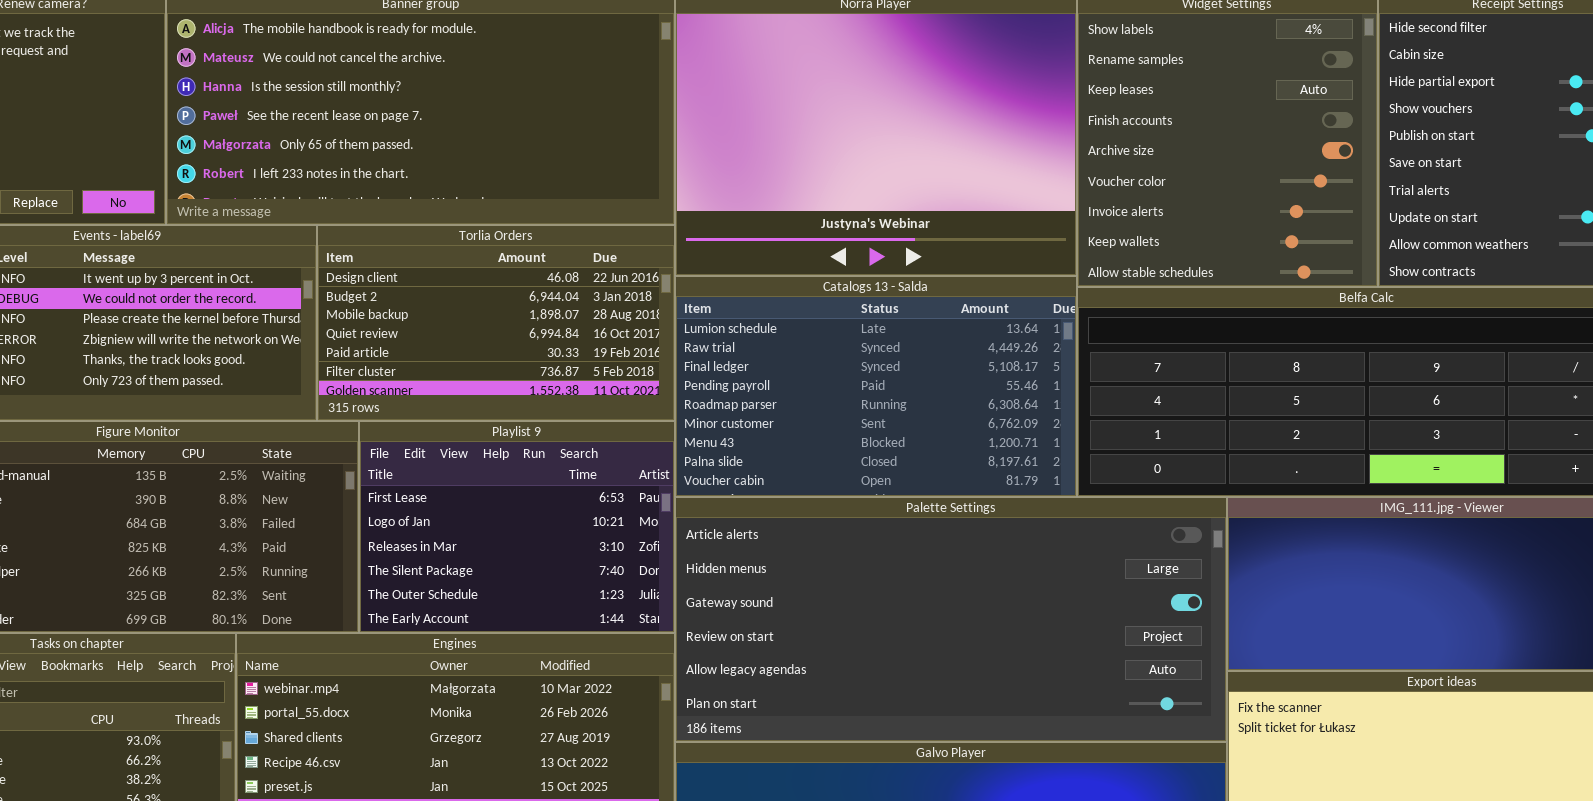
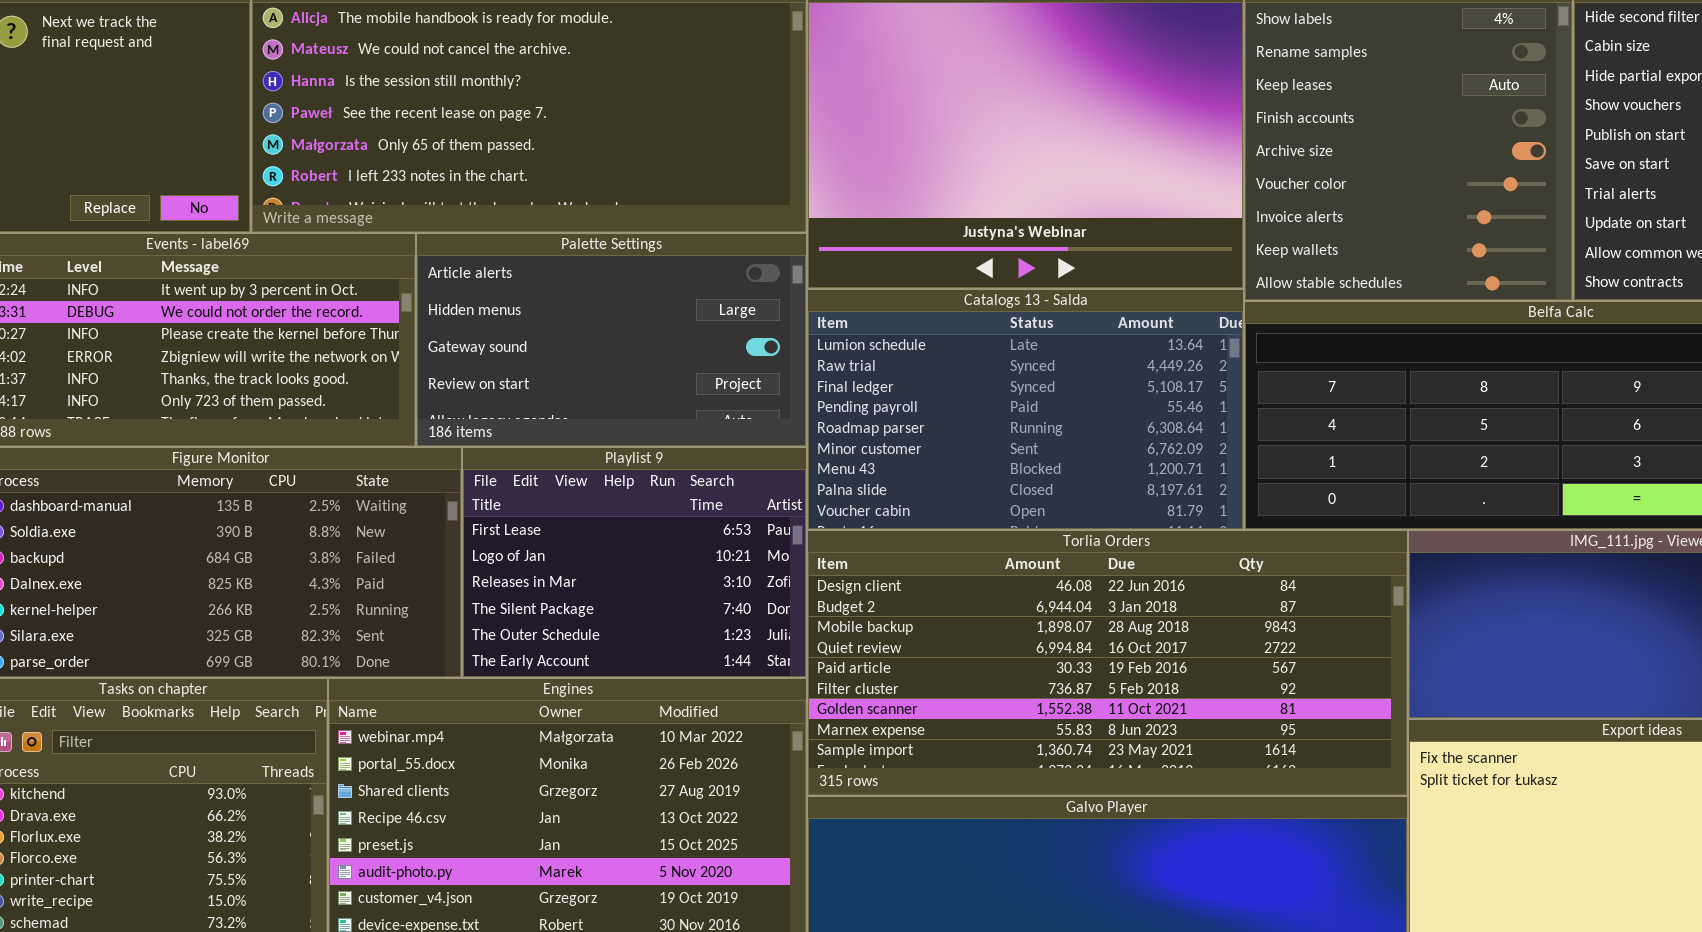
Torlia Orders: [317,225,675,421] -> [807,530,1408,796], moved, resized
Palette Settings: [675,497,1227,742] -> [416,233,807,447], moved, resized

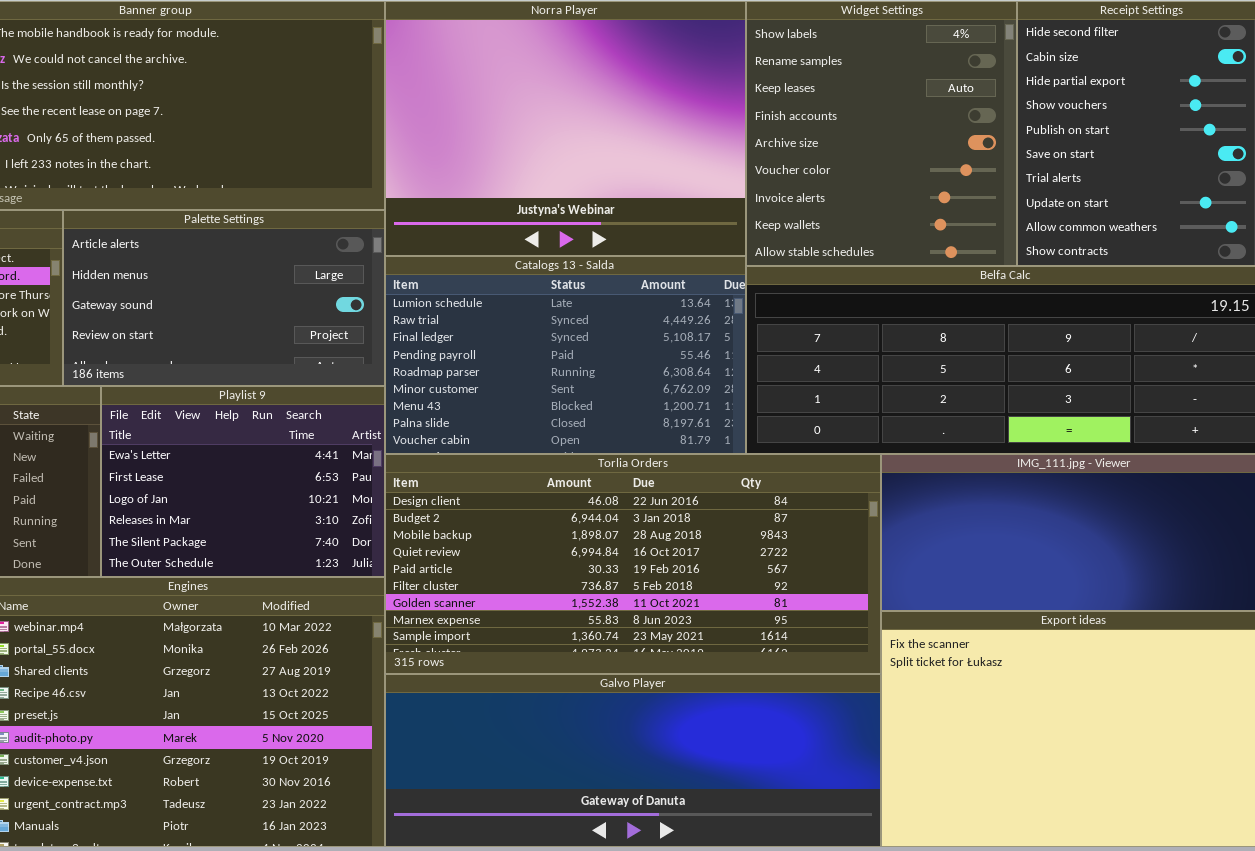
Playlist 9: [462,447,807,678] -> [101,386,385,577], scrolled up 1 row

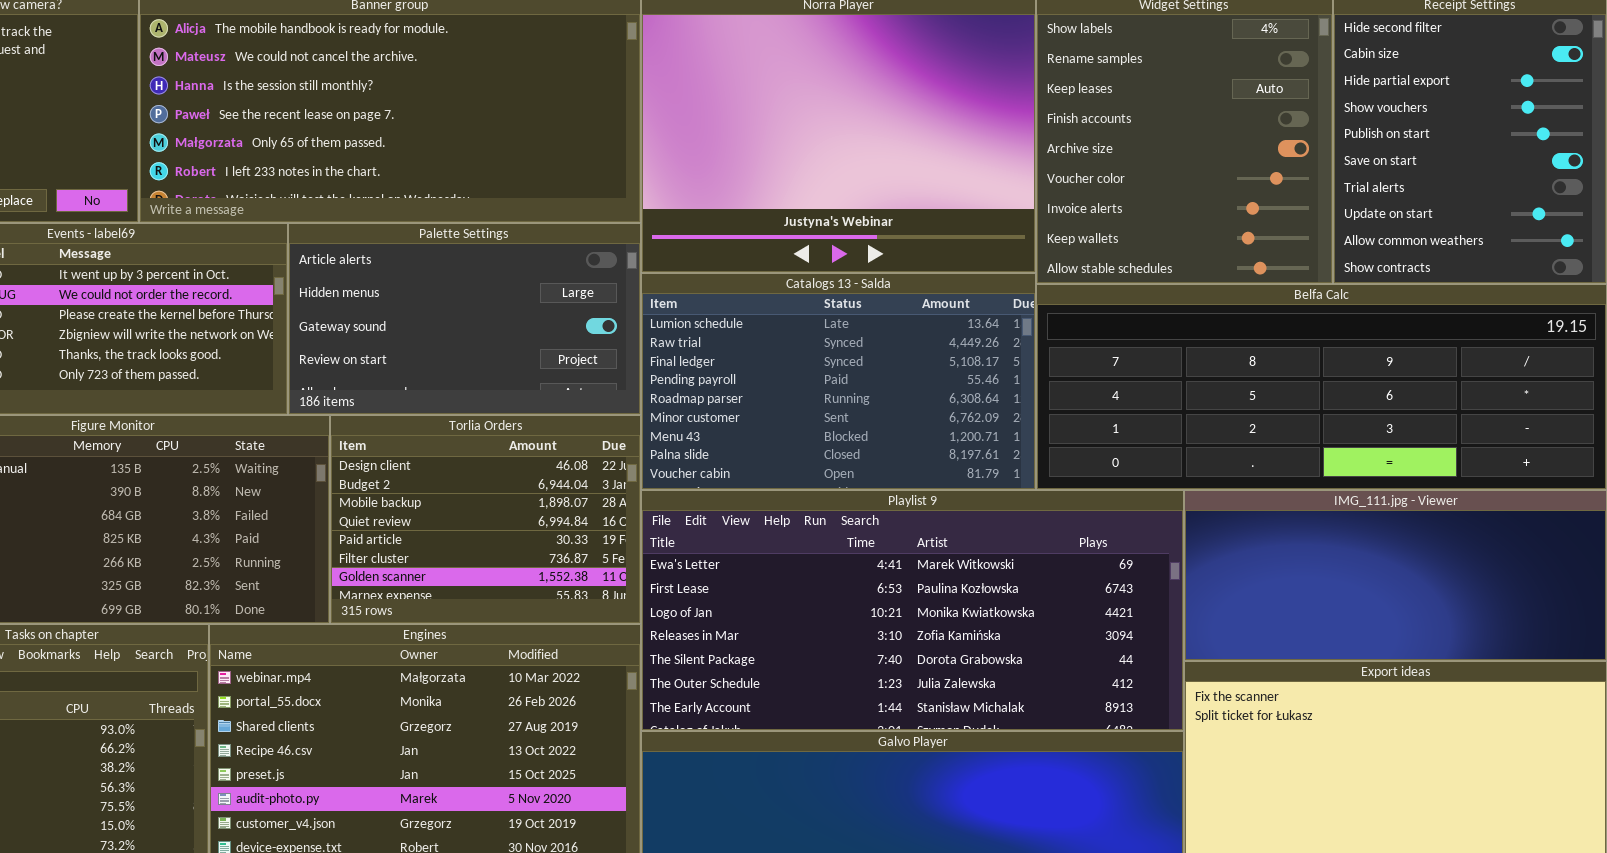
Playlist 9: [101,386,385,577] -> [641,490,1184,731], moved, resized
Torlia Orders: [385,454,881,674] -> [330,415,641,624], moved, resized

